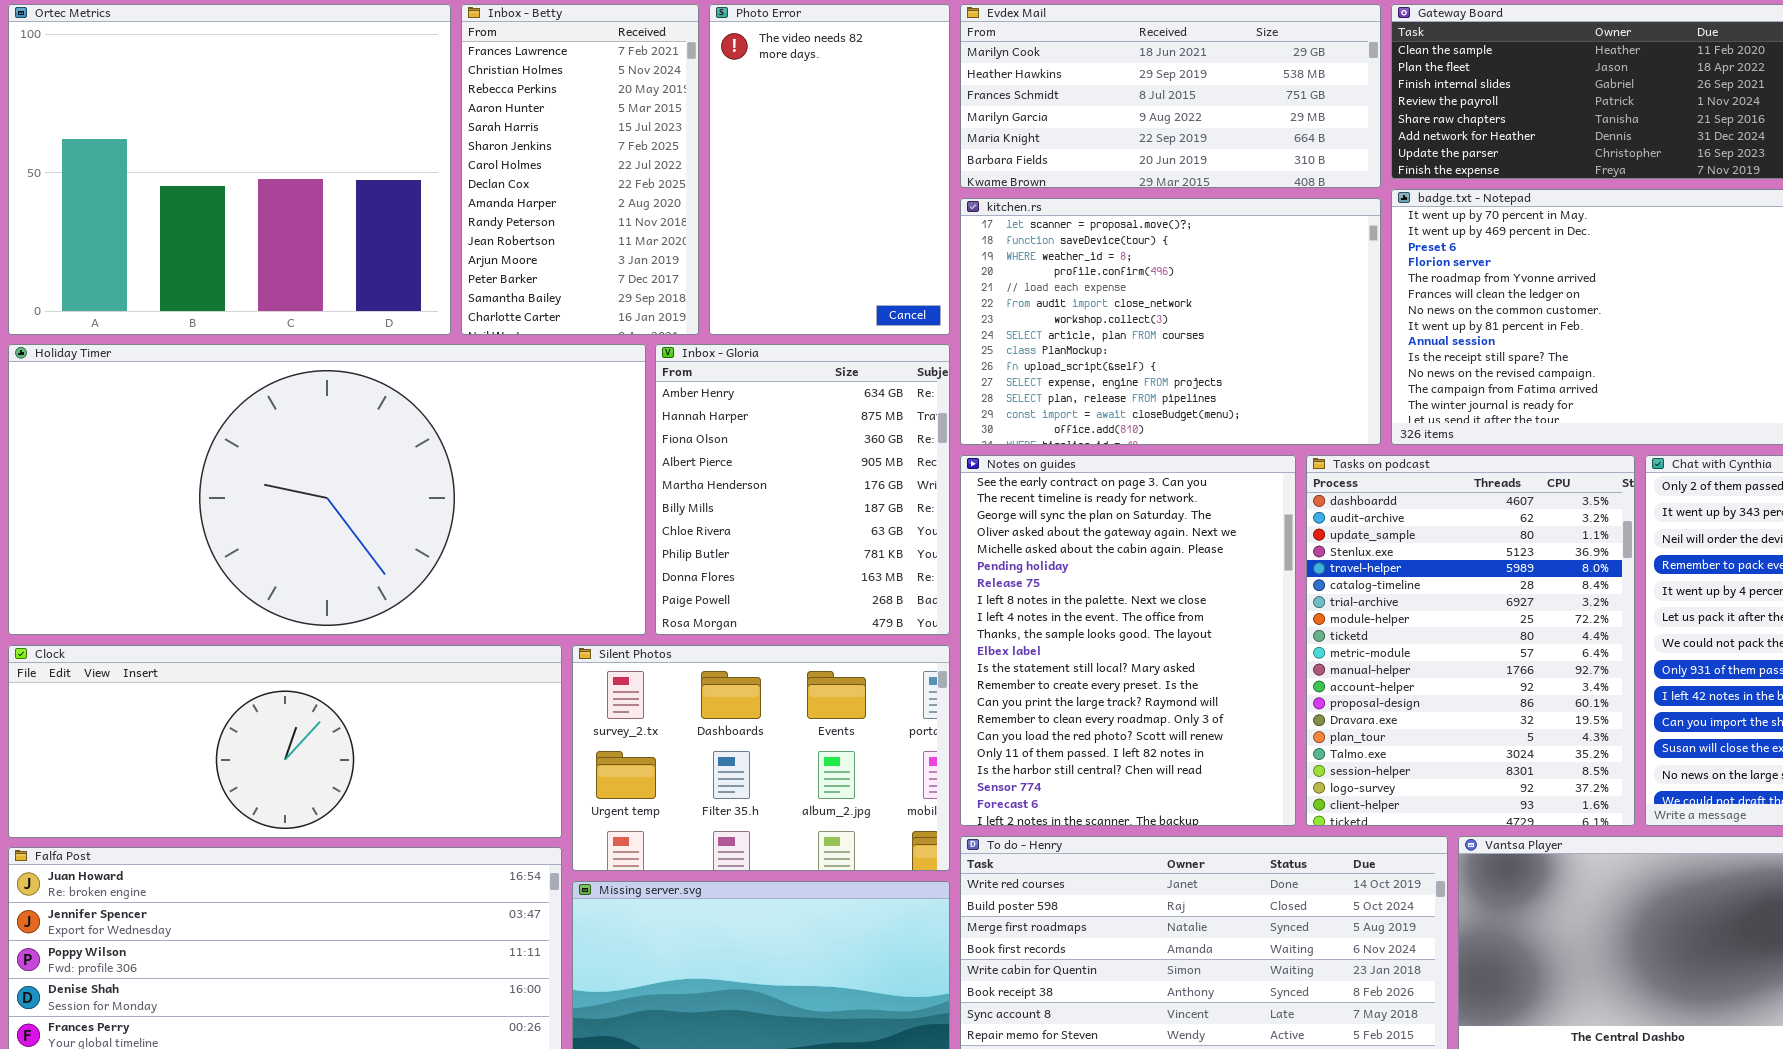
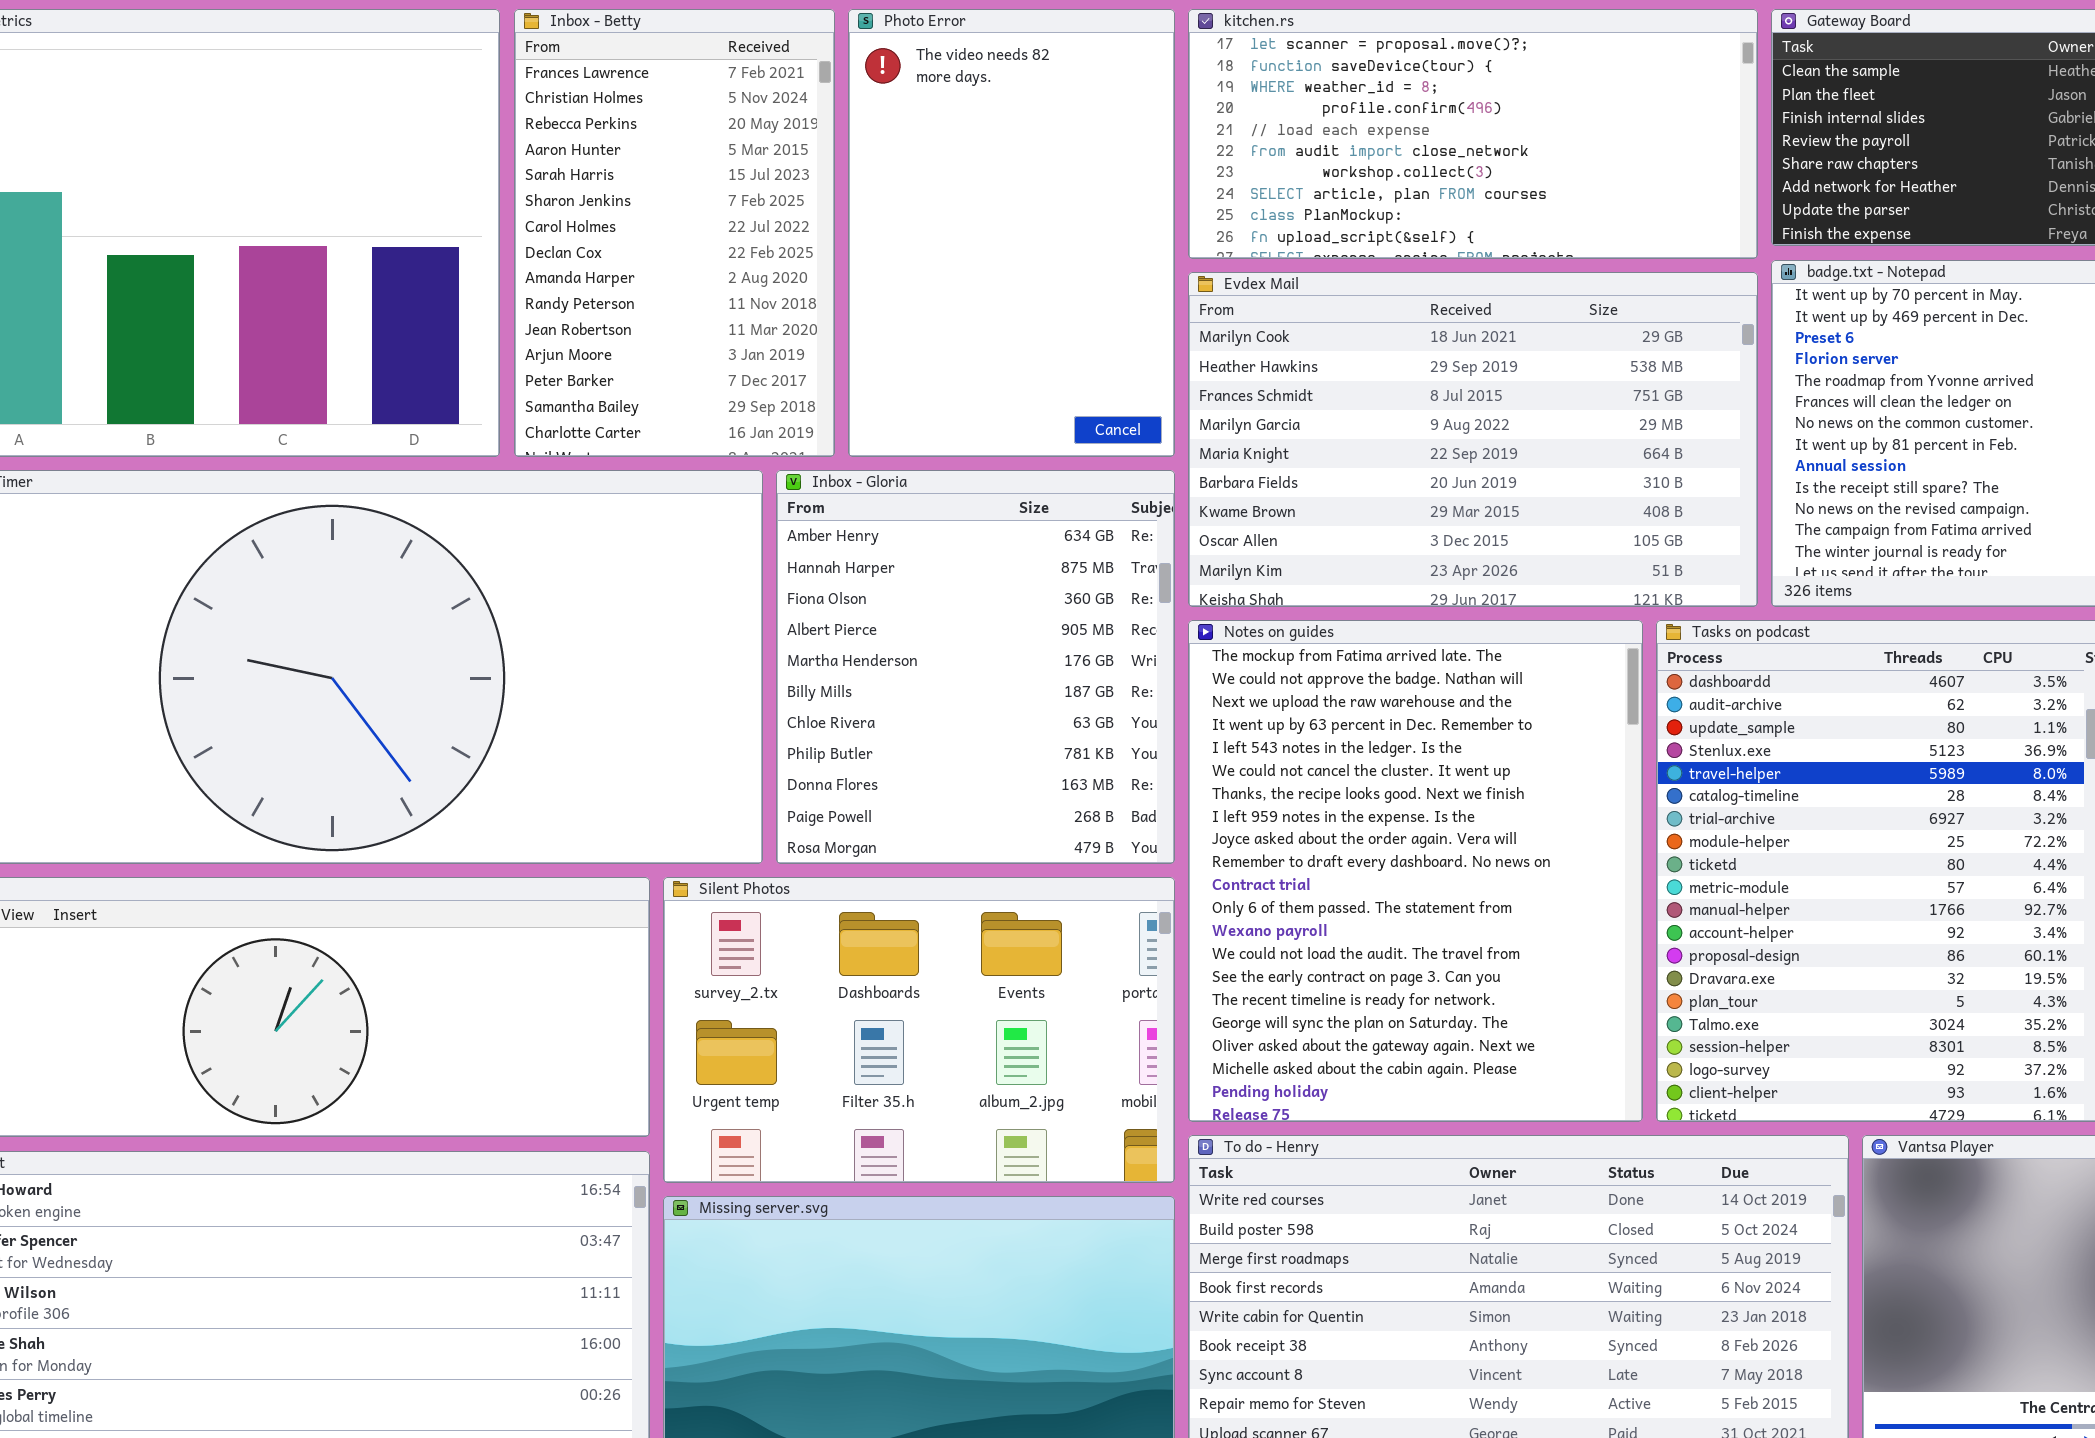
Evdex Mail: [960,4,1381,188] -> [1188,272,1758,607], moved, resized
kitchen.rs: [960,198,1381,445] -> [1188,9,1758,259], moved, resized
Notes on guides: [960,455,1296,826] -> [1188,620,1643,1122], scrolled up 14 rows

